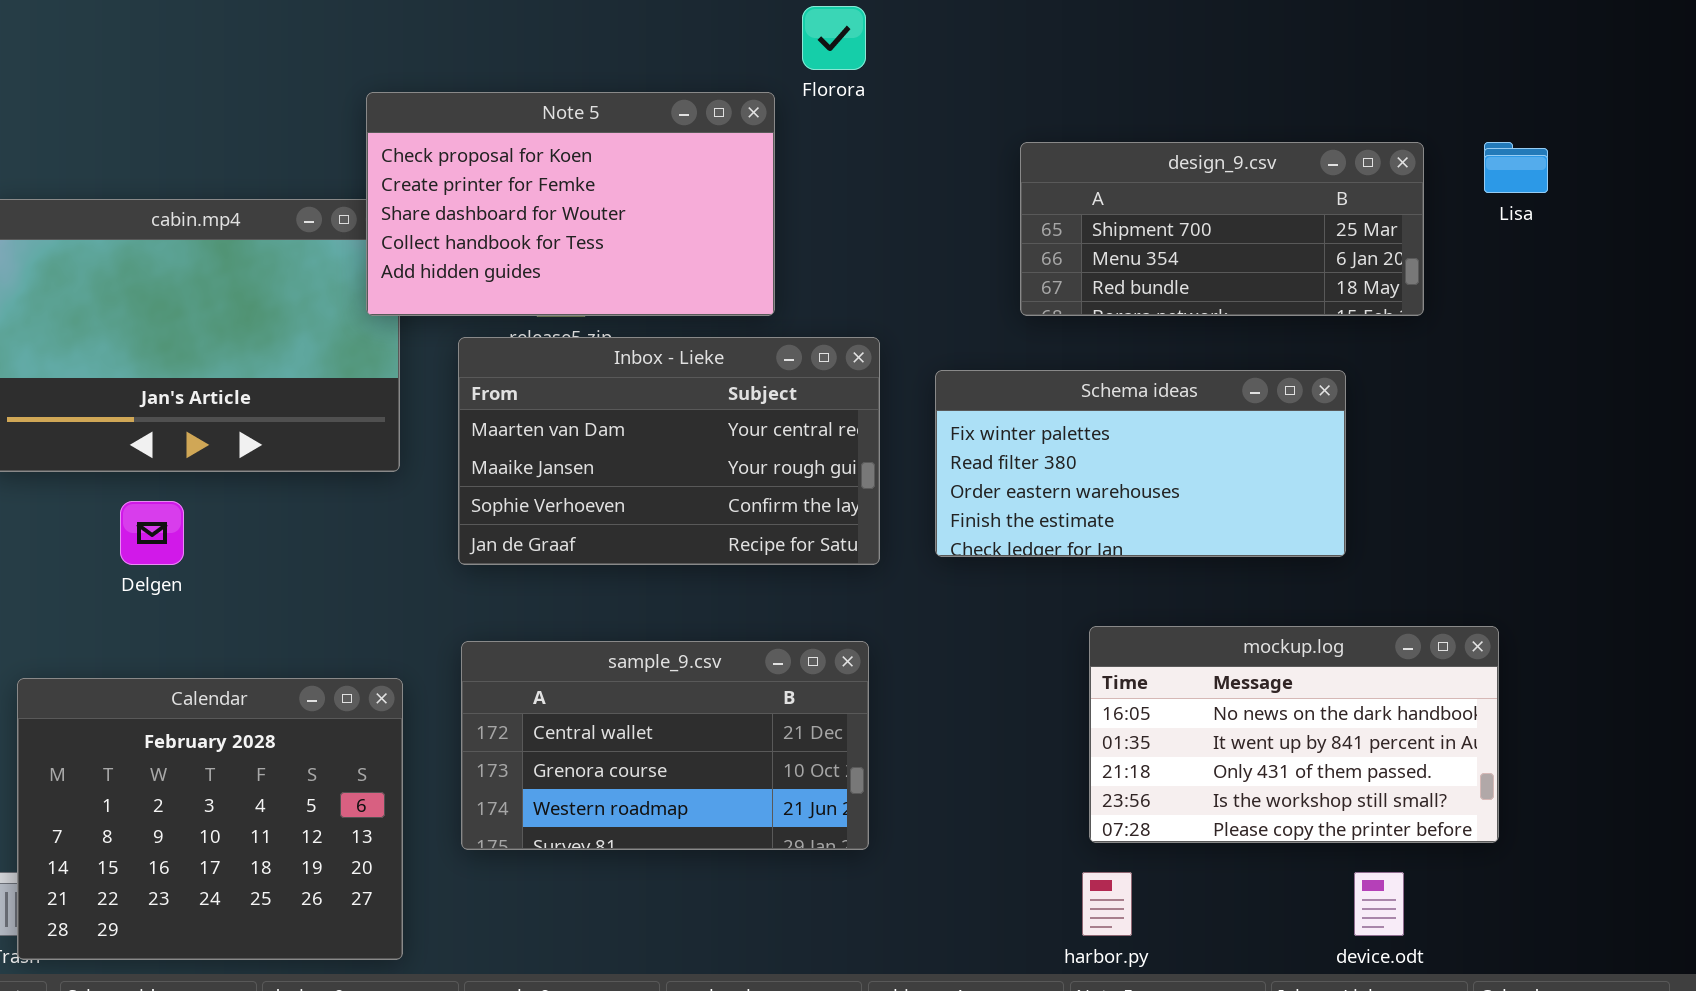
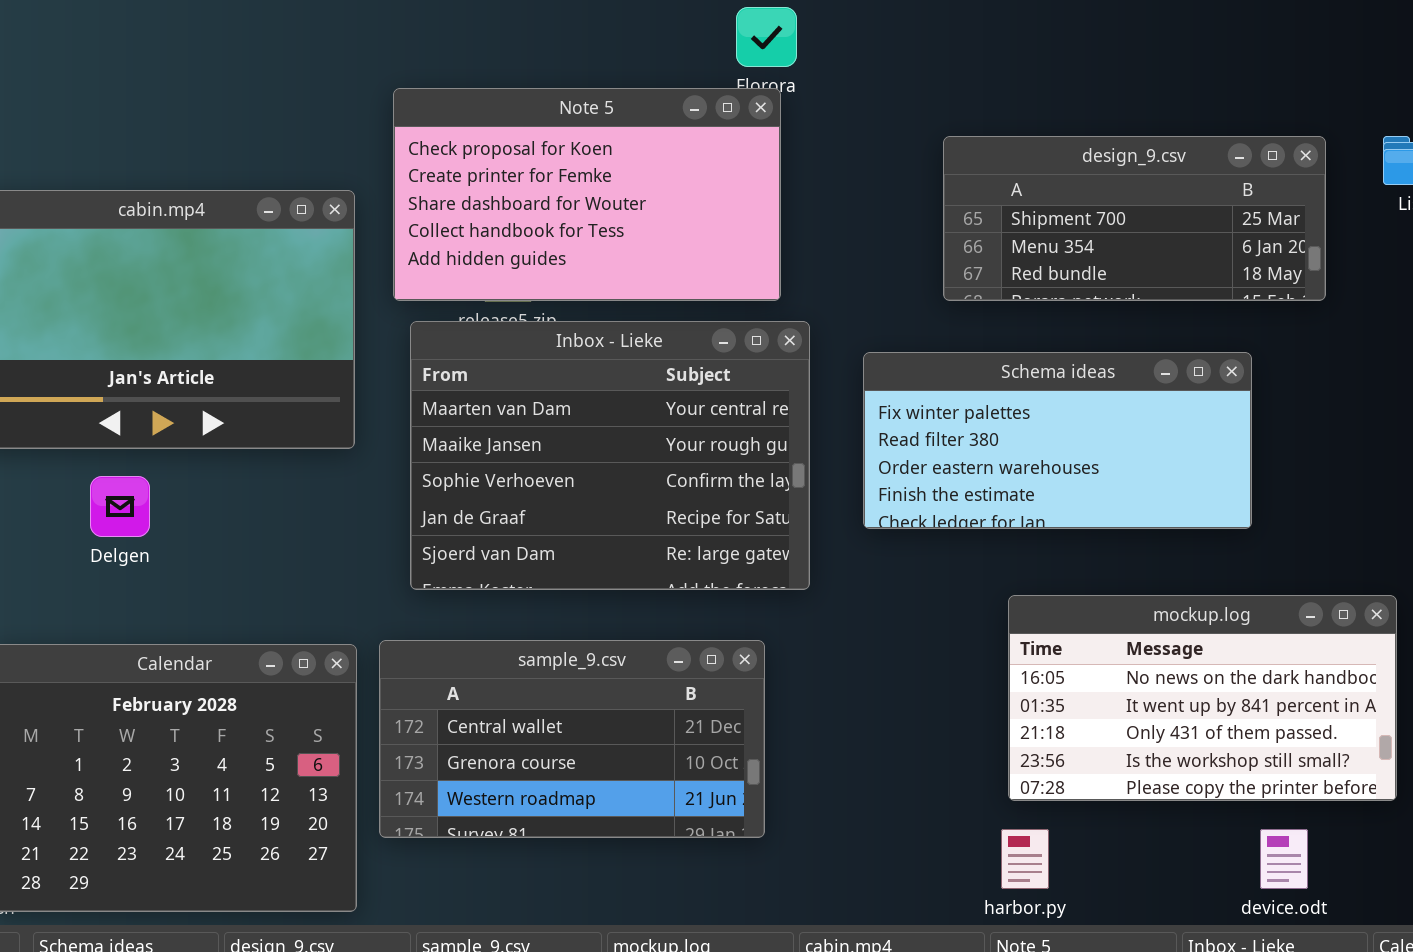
Note 5: [366,92,775,316] -> [393,88,781,301], moved
Inbox - Lieke: [458,337,880,565] -> [410,321,810,590], resized
sample_9.csv: [461,641,869,850] -> [379,640,765,838], moved

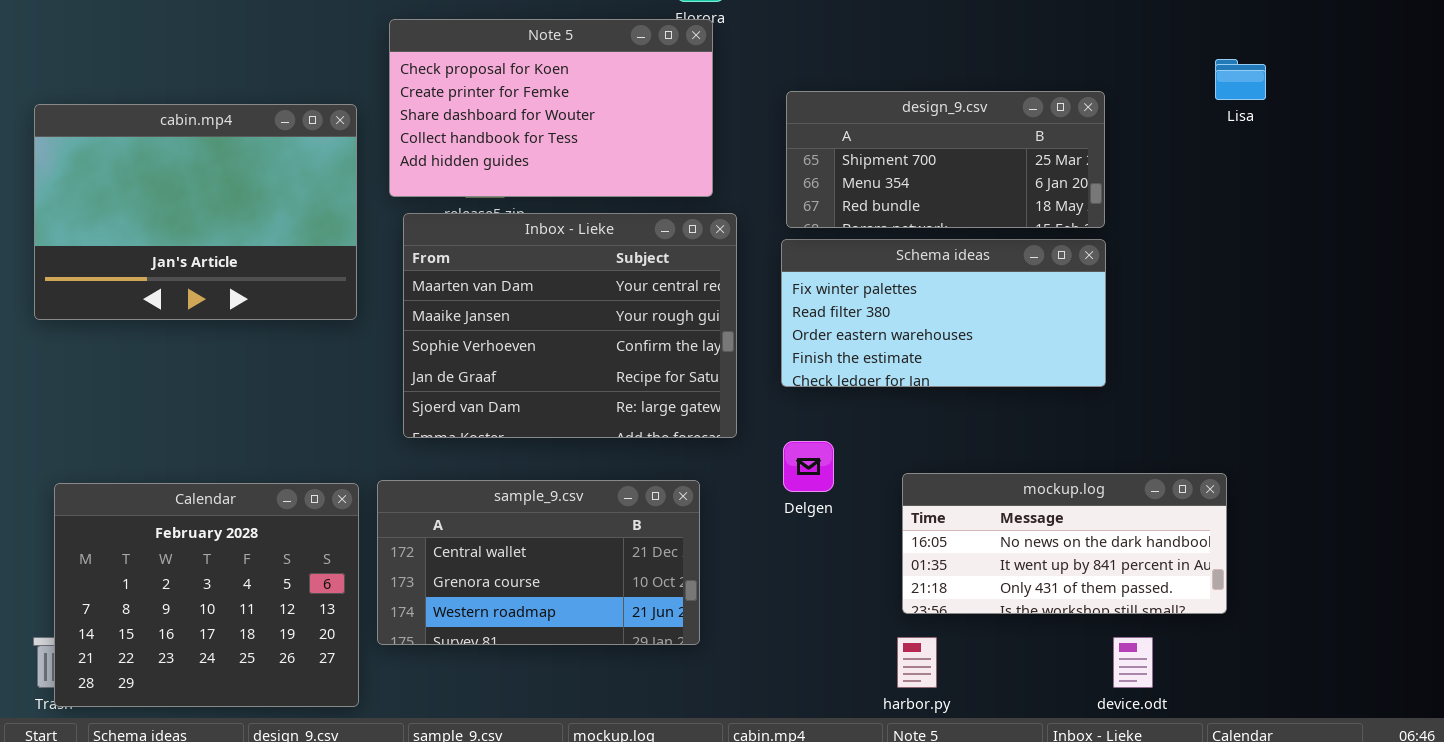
design_9.csv: [943,136,1326,301] -> [786,91,1105,228], moved
Delgen: [90,476,150,537] -> [783,441,834,492], moved
mockup.log: [1008,595,1397,801] -> [902,473,1227,614], resized

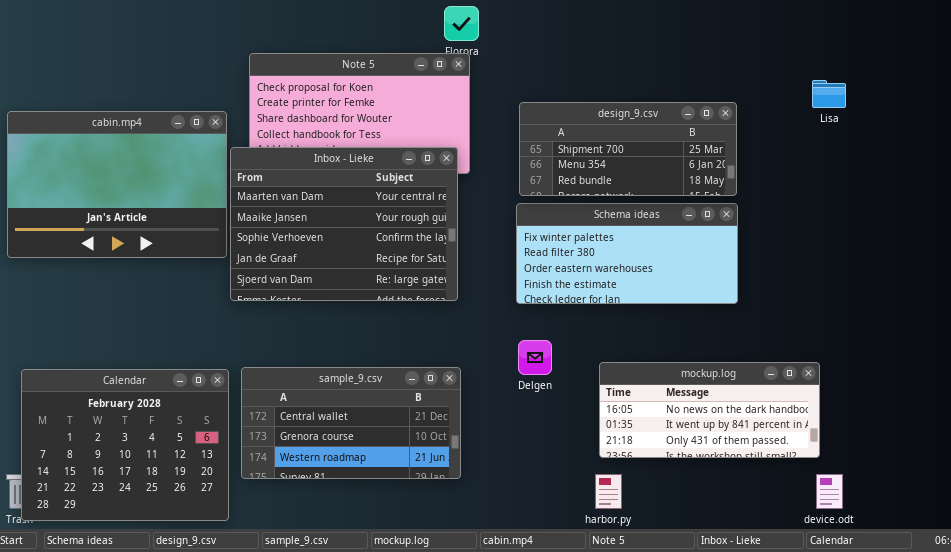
Inbox - Lieke: [403,213,737,438] -> [230,147,458,301], moved
device.odt: [1113,637,1153,688] -> [816,474,843,509], moved

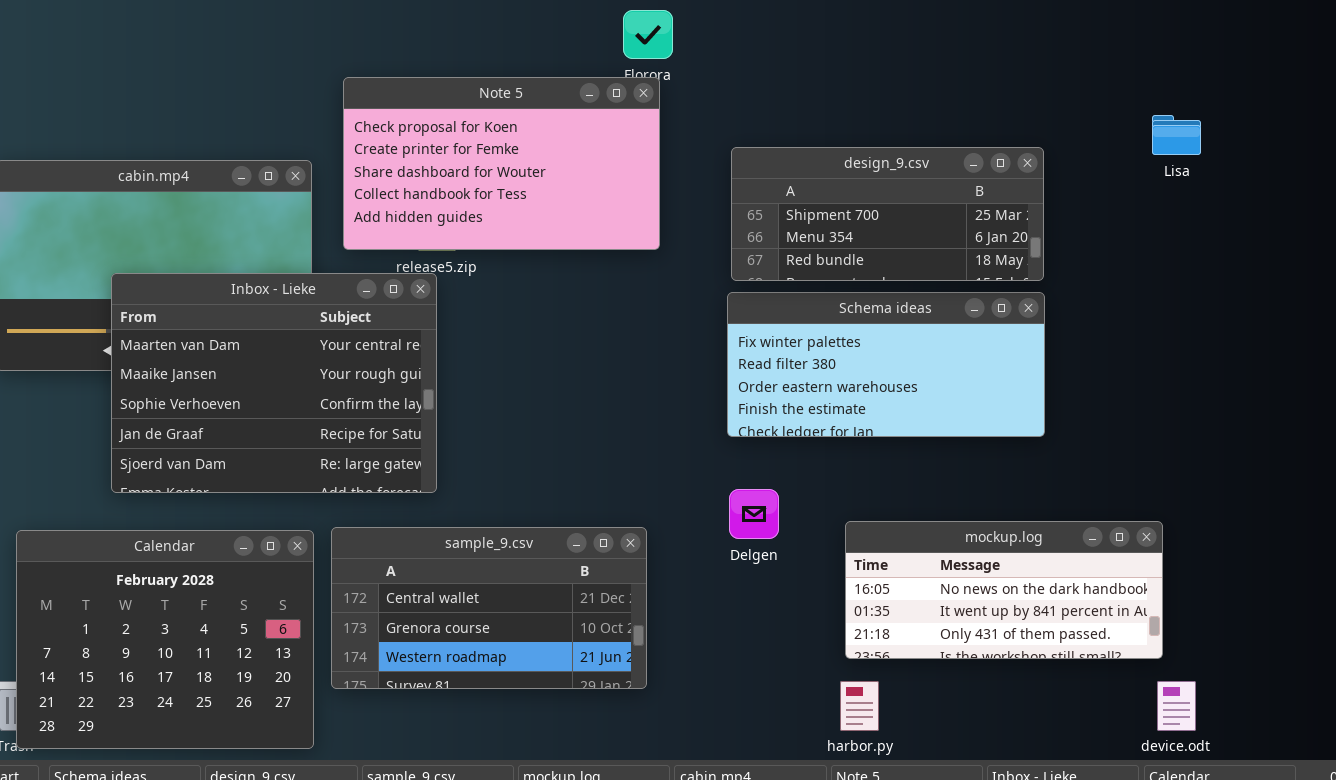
Inbox - Lieke: [230,147,458,301] -> [111,273,437,493], moved

